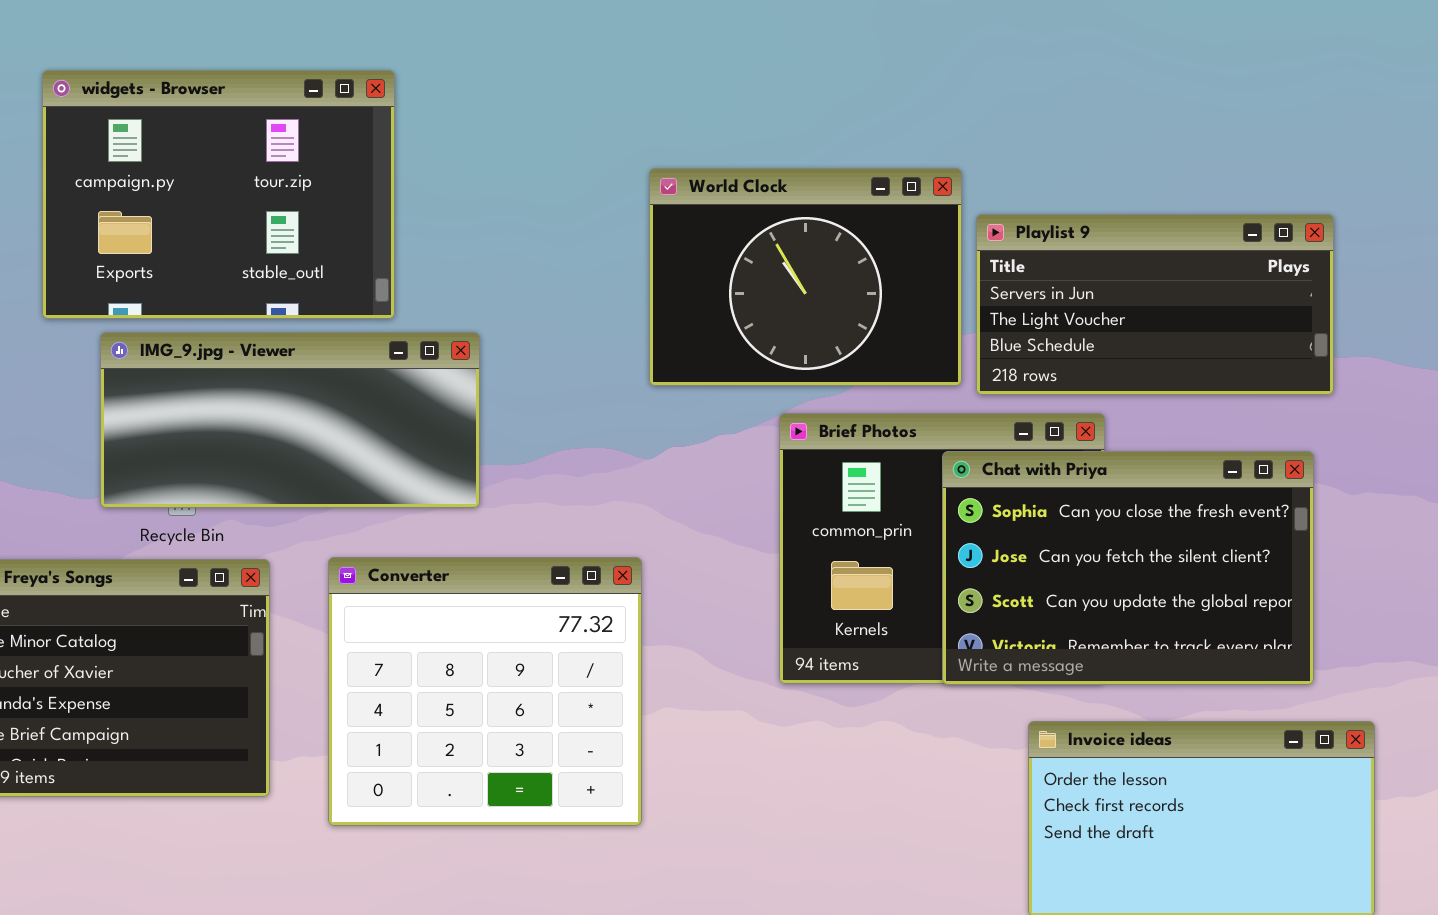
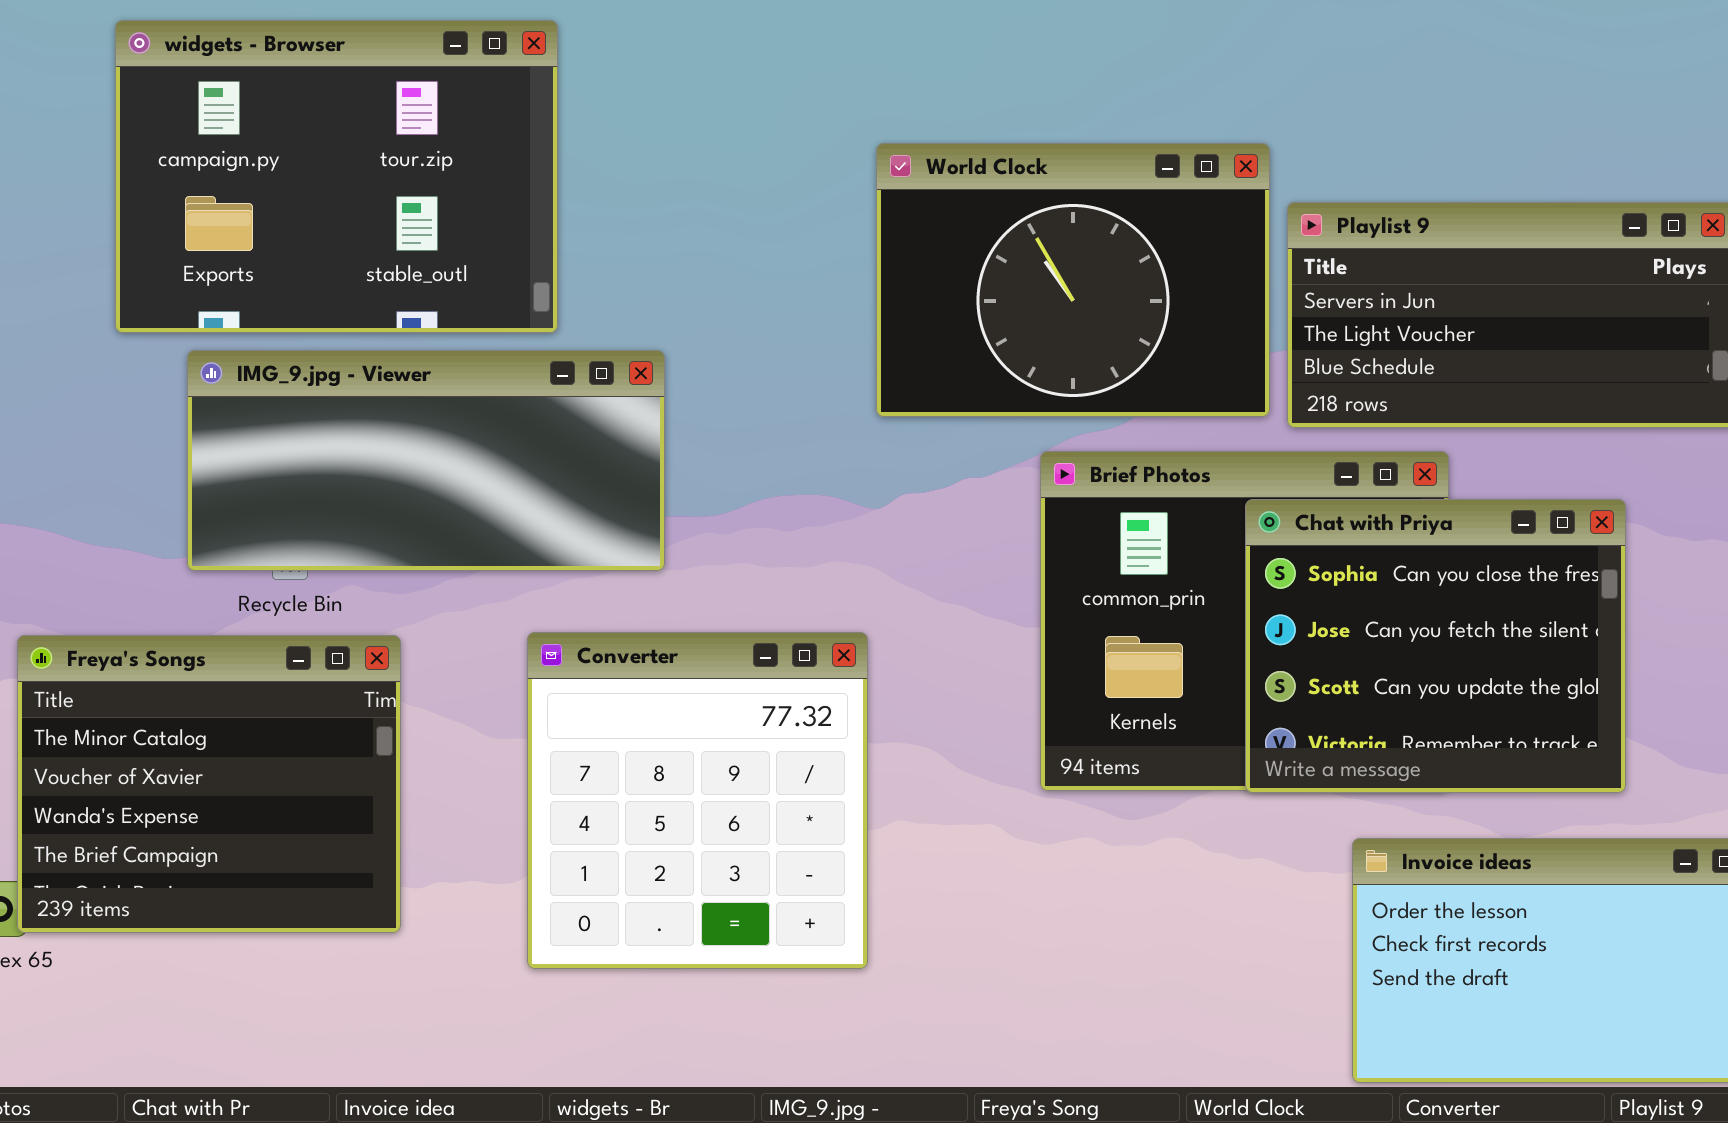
Chat with Priya: [942,451,1314,685] -> [1245,499,1626,793], resized
Converter: [328,557,642,826] -> [527,632,868,969], resized

